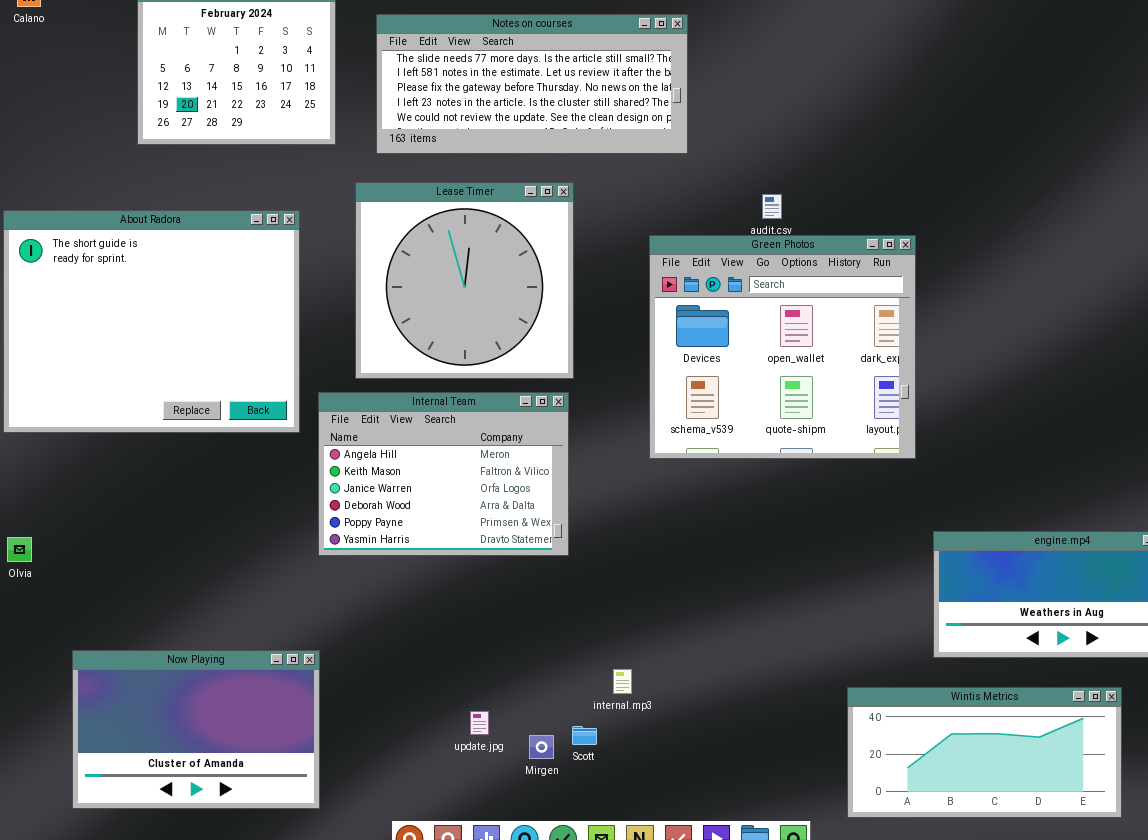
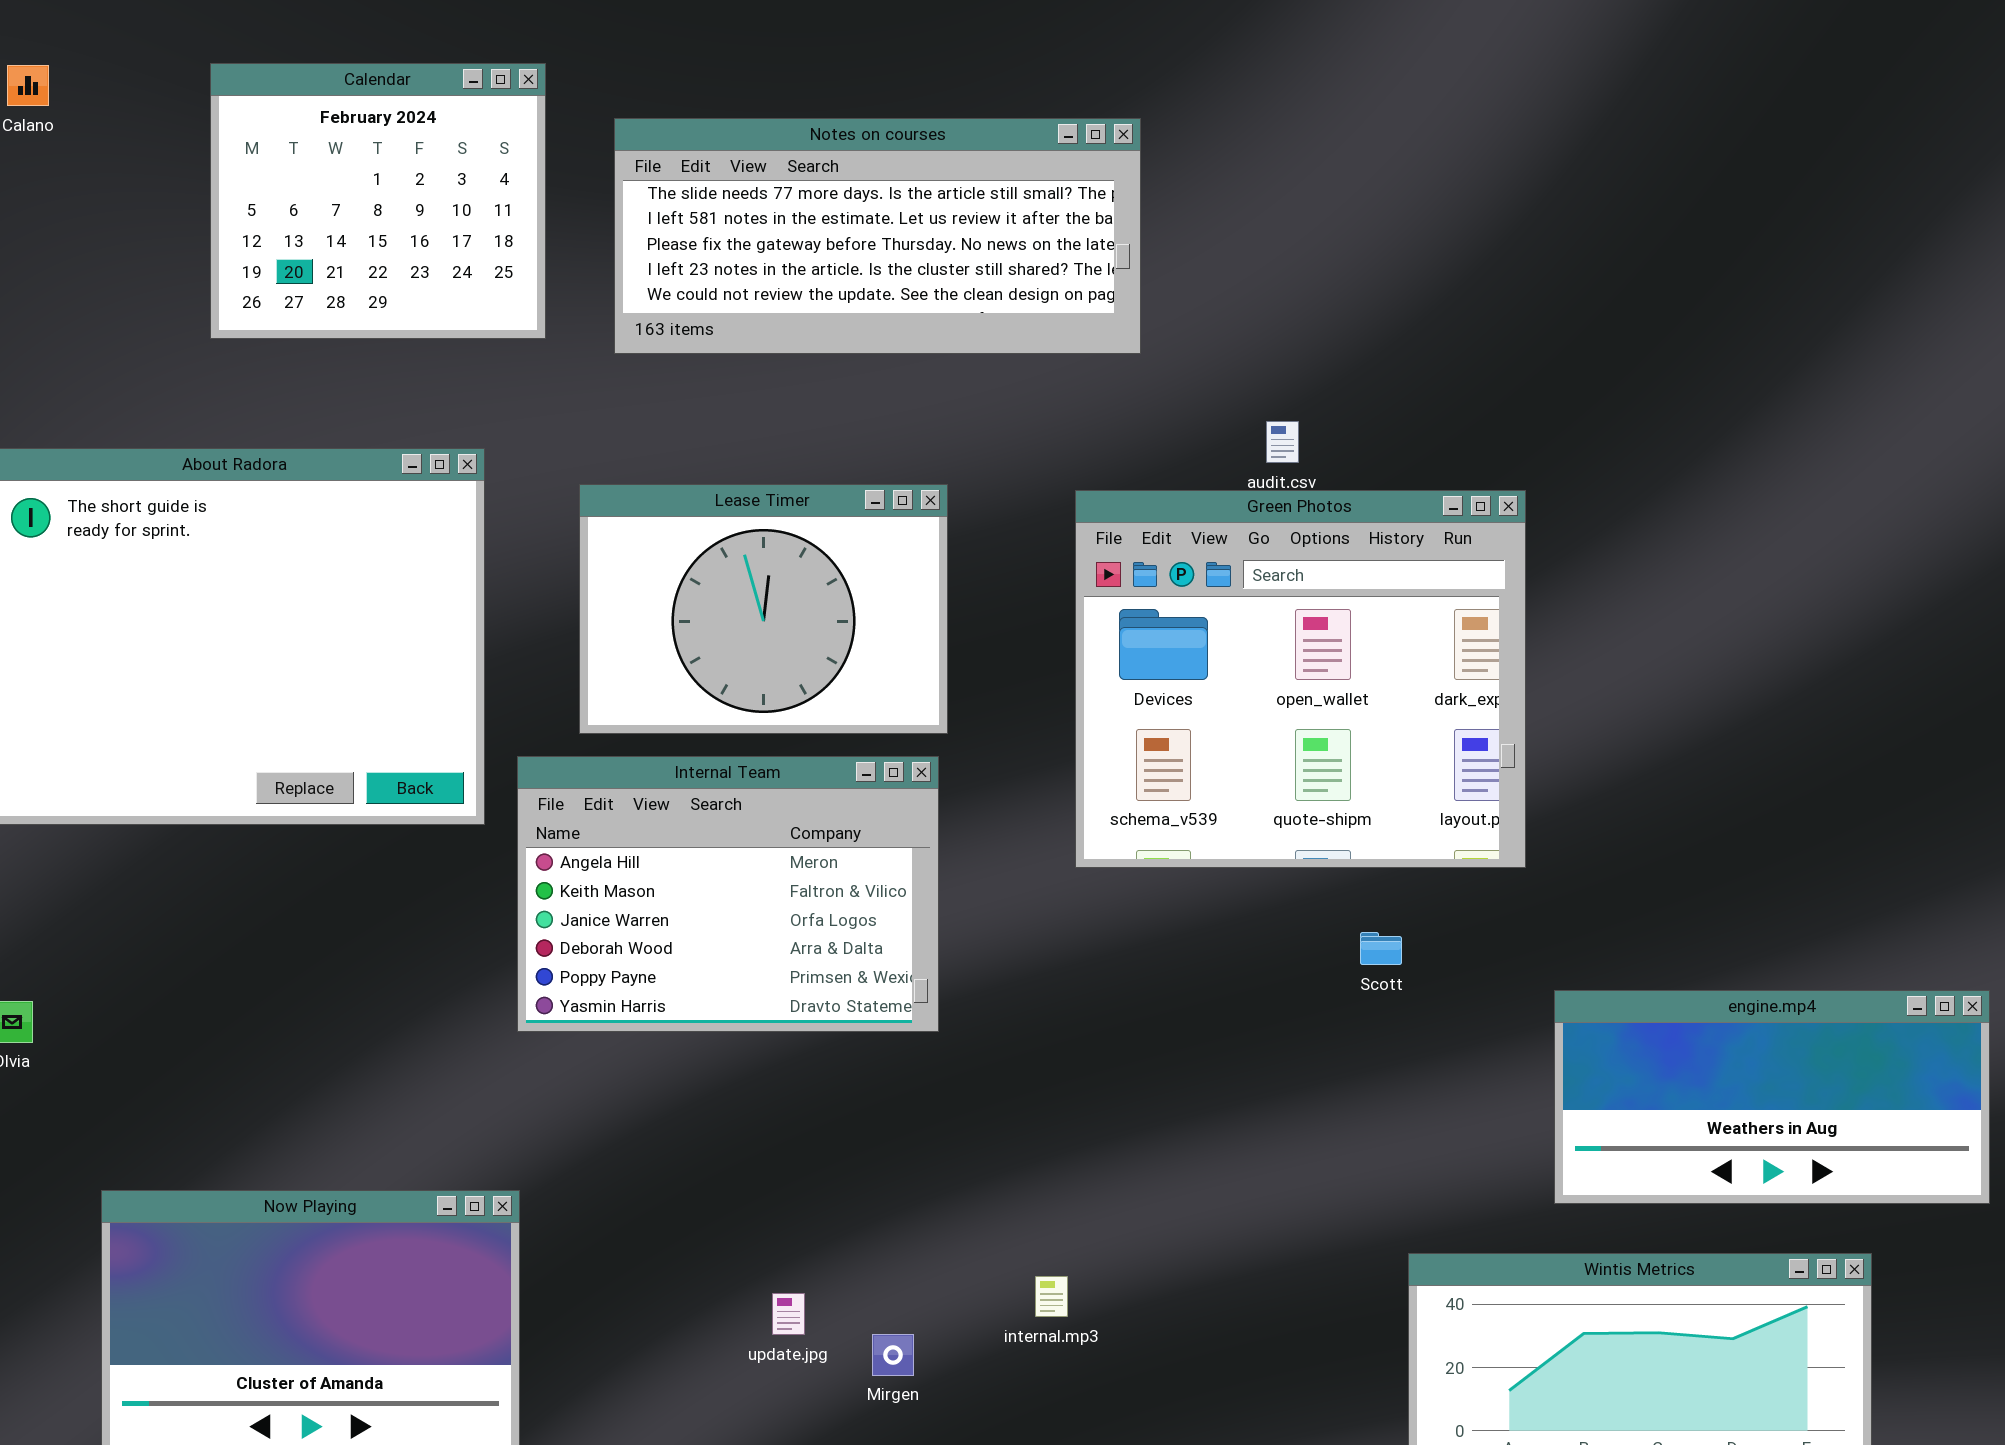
Lease Timer: [355,182,574,379] -> [579,484,948,734], resized
internal.mp3: [613,669,632,694] -> [1035,1276,1068,1317], moved
Scott: [572,726,597,745] -> [1360,932,1402,965], moved

